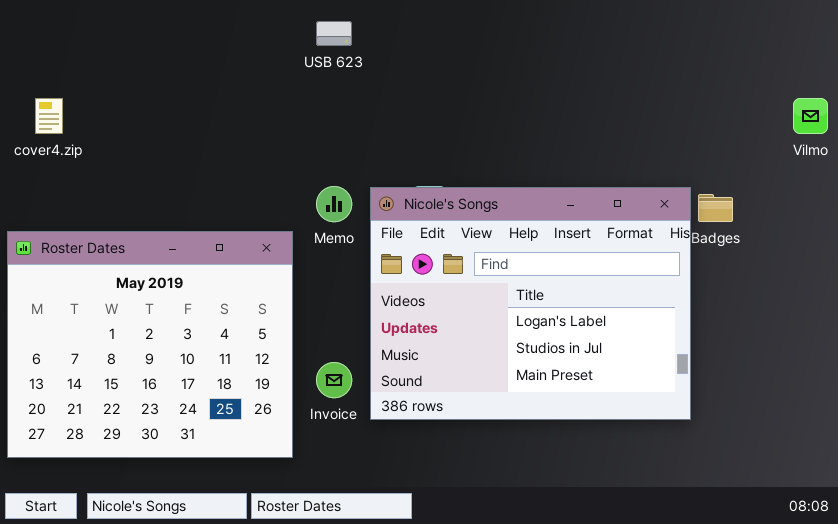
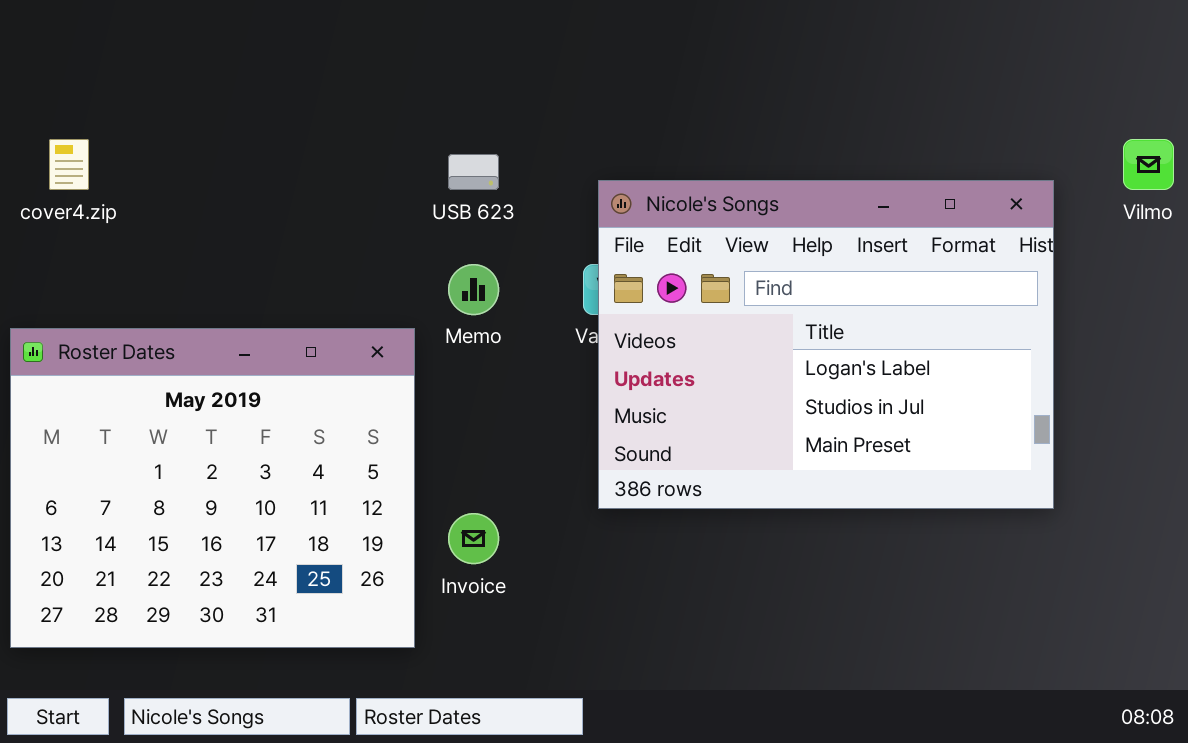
USB 623: [316,21,352,46] -> [448,154,499,190], moved
Nicole's Songs: [370,187,691,420] -> [598,180,1054,509], moved

